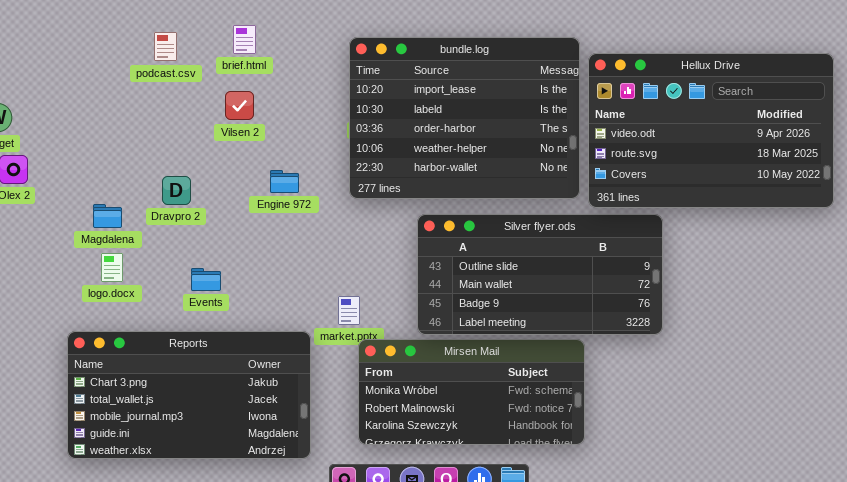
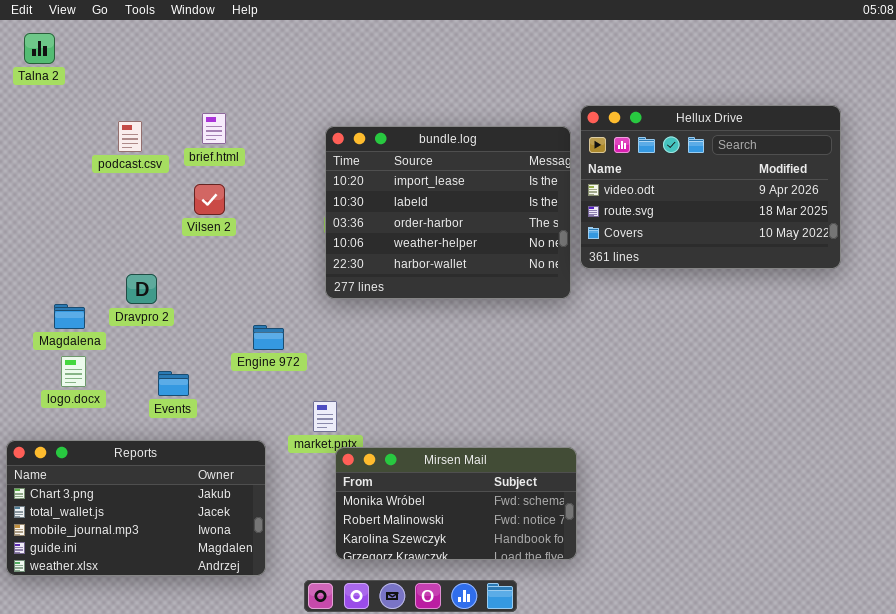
Hellux Drive: [588,53,834,208] -> [580,105,841,269], moved
Engine 972: [270,170,299,193] -> [253,325,284,350], moved
Silver flyer.ods: [417,214,663,335] -> none, closed
Reports: [67,331,311,459] -> [6,440,266,576], moved

